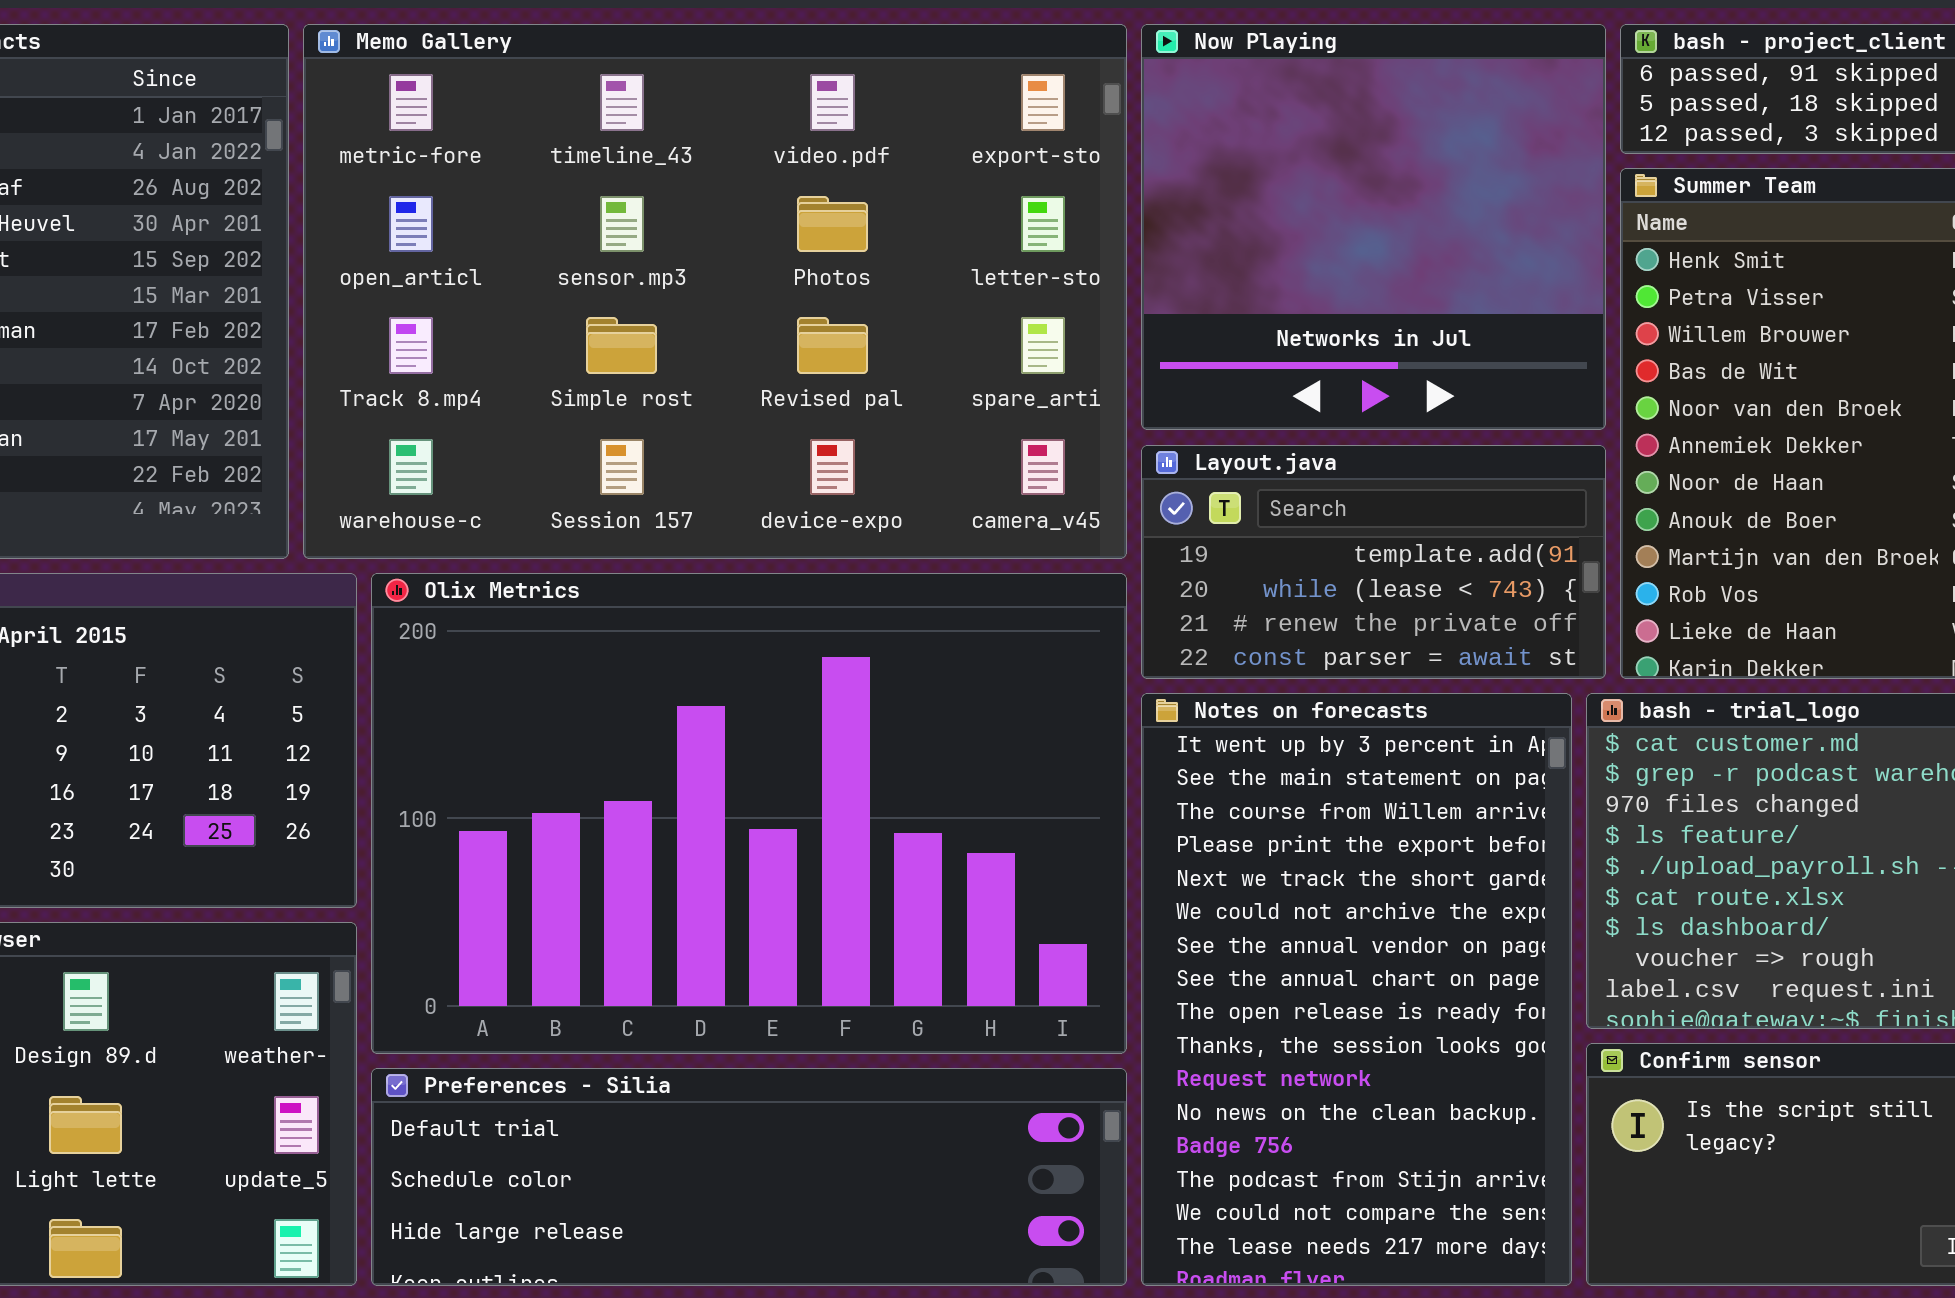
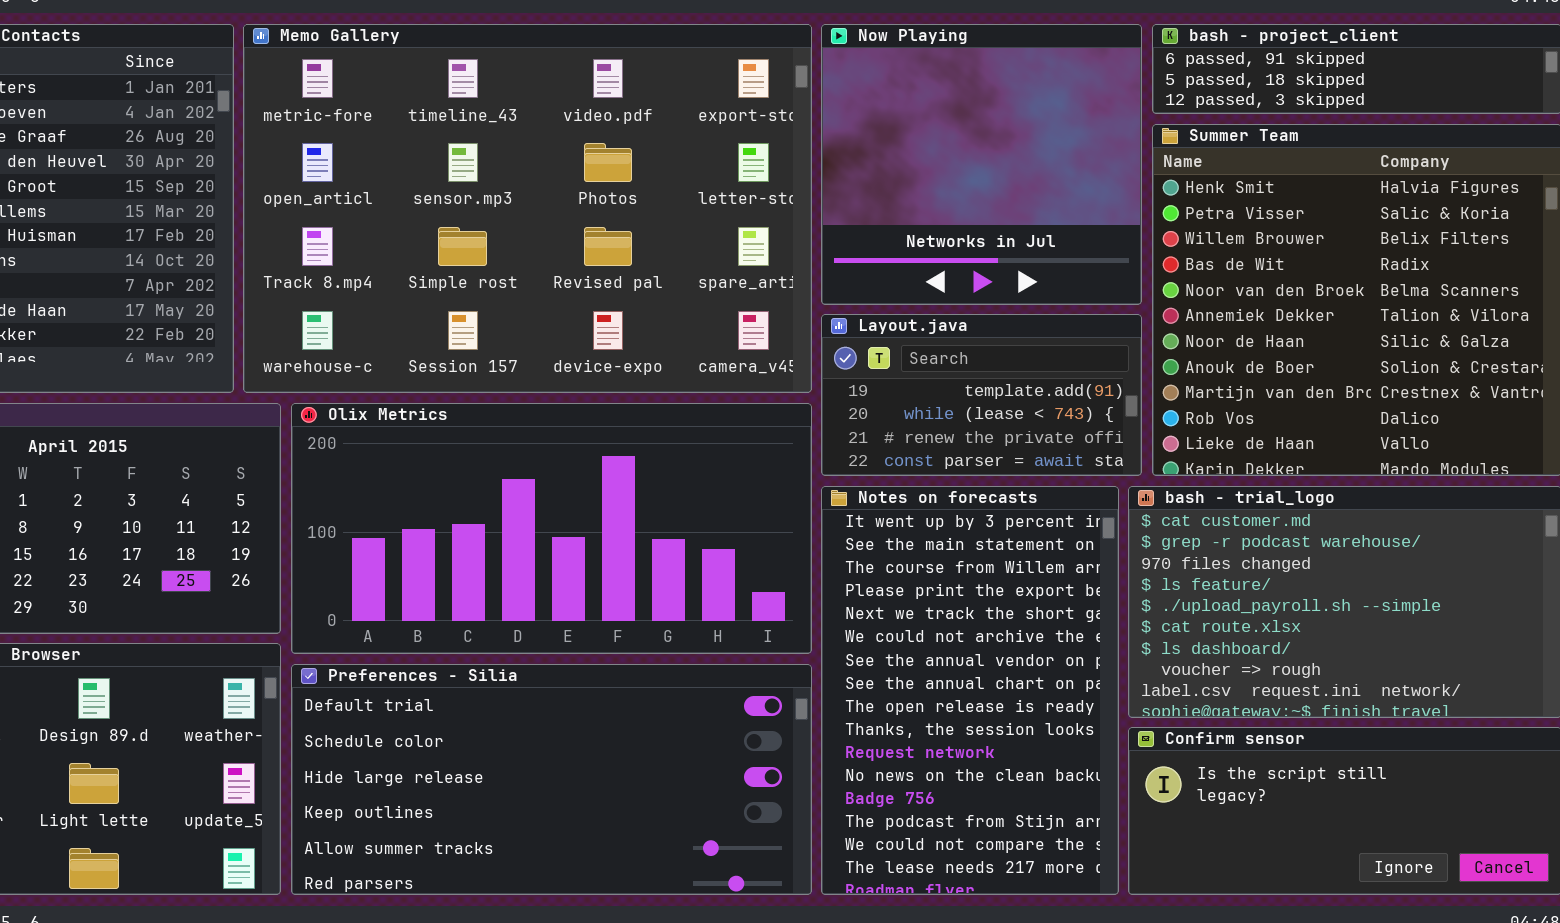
Olix Metrics: [371,573,1127,1054] -> [291,403,812,654], resized
Preferences - Silia: [371,1068,1127,1286] -> [291,664,812,895], resized

